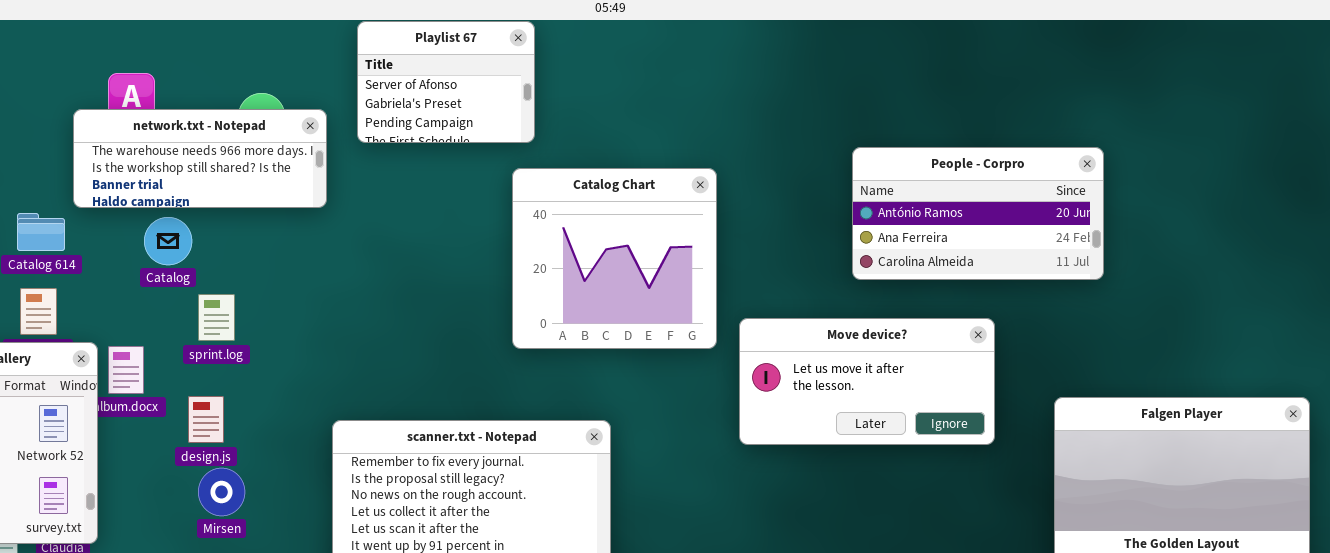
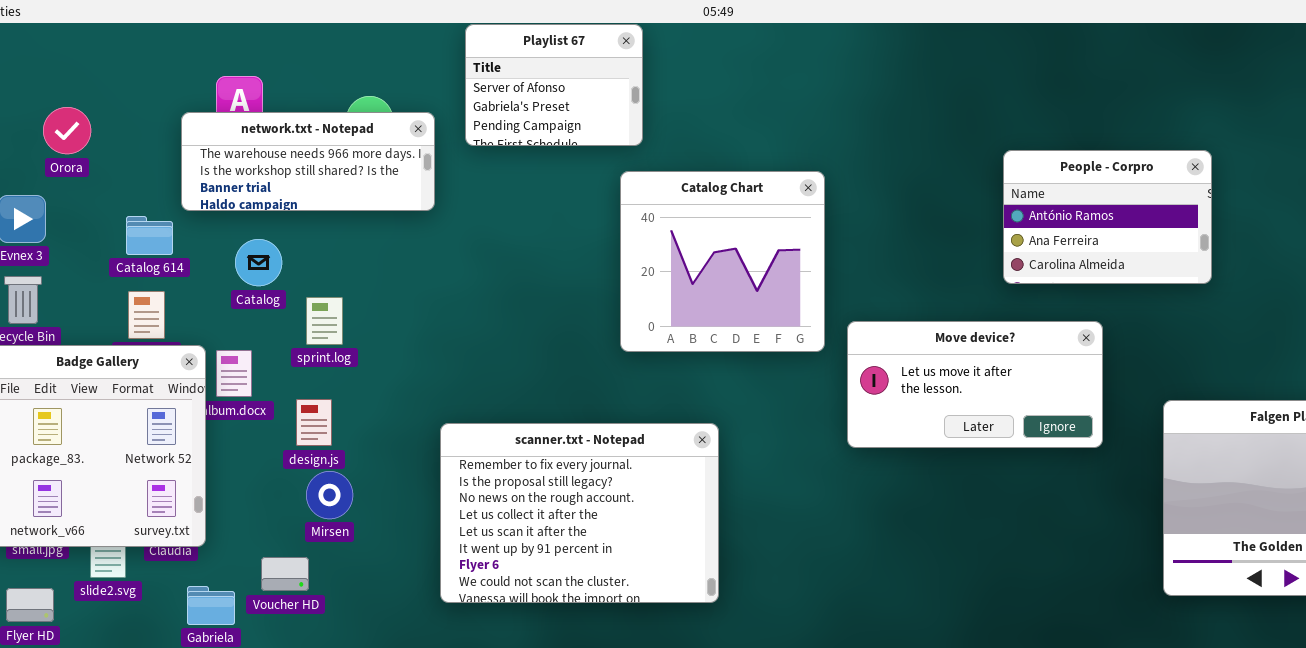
People - Corpro: [852,147,1104,280] -> [1003,150,1212,284], resized
Catalog: [144,217,192,265] -> [235,239,282,286], moved

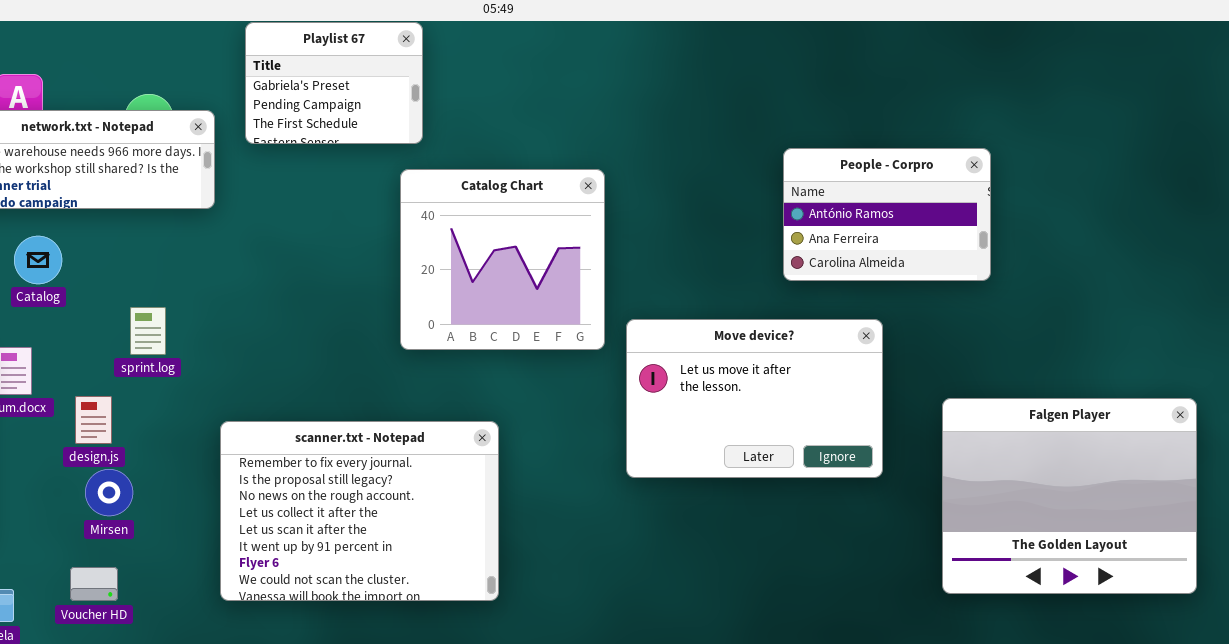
Playlist 67: [465,24,643,146] -> [245,22,423,144], scrolled down 1 row
sprint.log: [306,297,343,345] -> [130,307,166,355], moved
Move device?: [847,321,1103,448] -> [626,319,883,478], resized
Voucher HD: [261,557,309,591] -> [70,567,118,601], moved

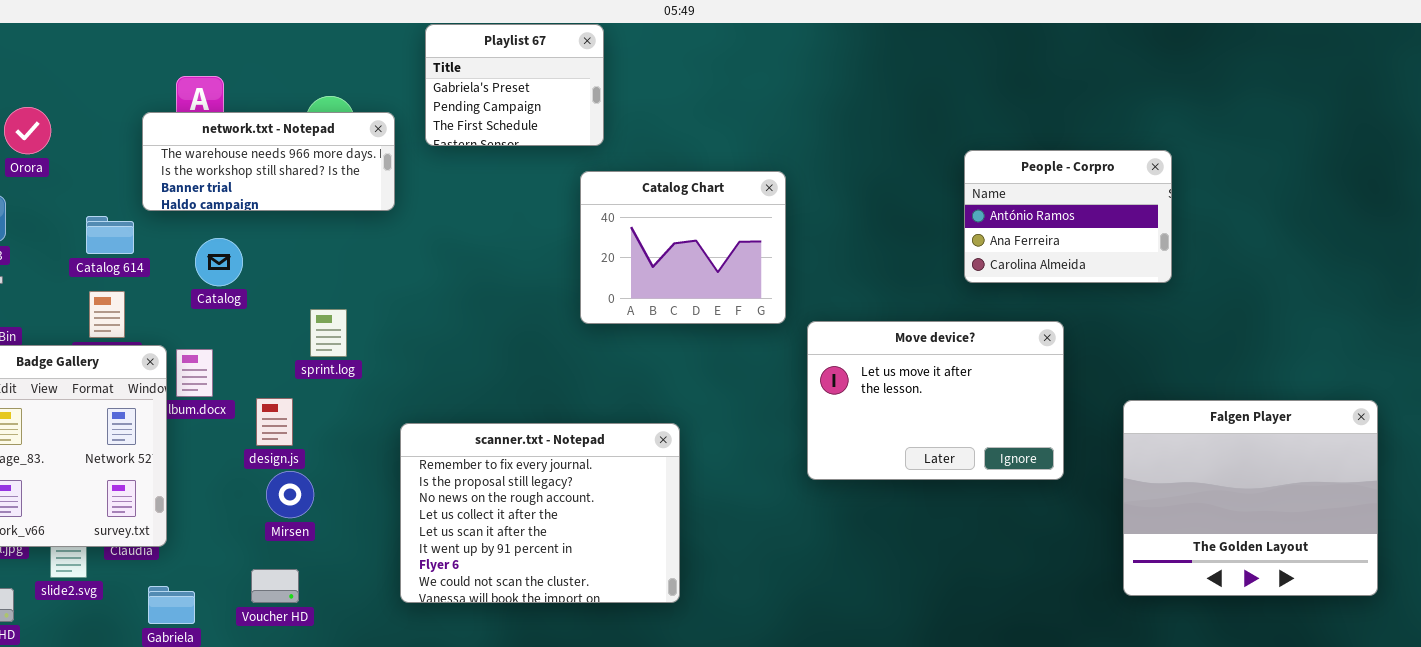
Catalog Chart: [400,169,605,350] -> [580,171,786,324], resized

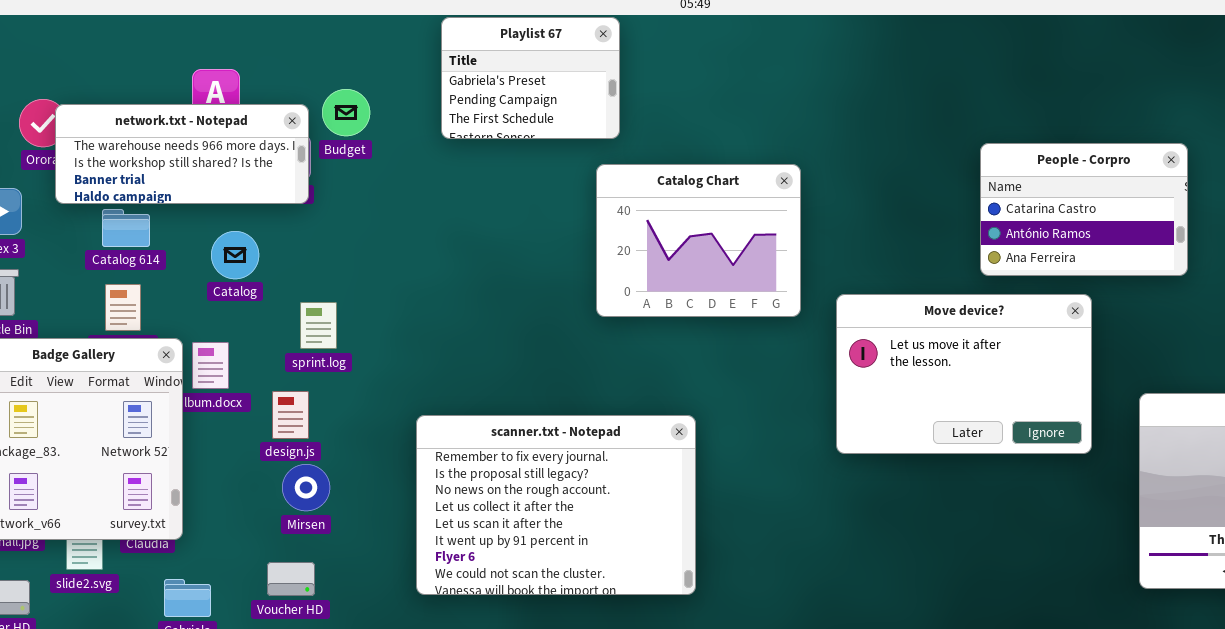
network.txt - Notepad: [142,112,395,211] -> [55,104,309,204], moved
People - Corpro: [964,150,1172,283] -> [980,143,1188,276], scrolled up 1 row
sprint.log: [310,309,347,357] -> [300,302,337,349], moved
Move device?: [807,321,1064,480] -> [836,294,1092,454], moved

